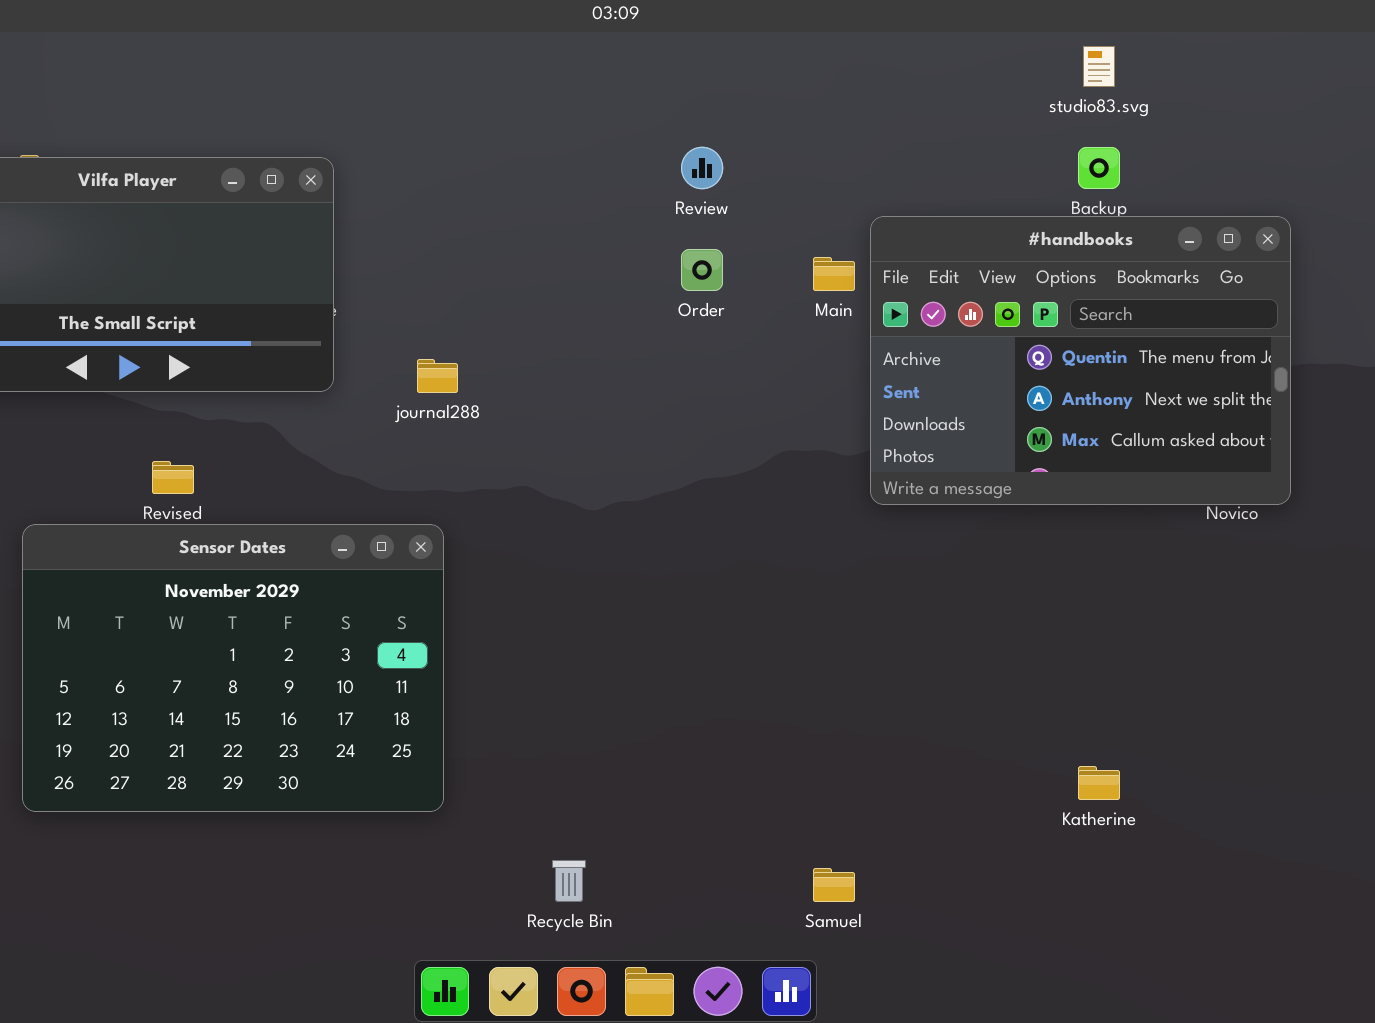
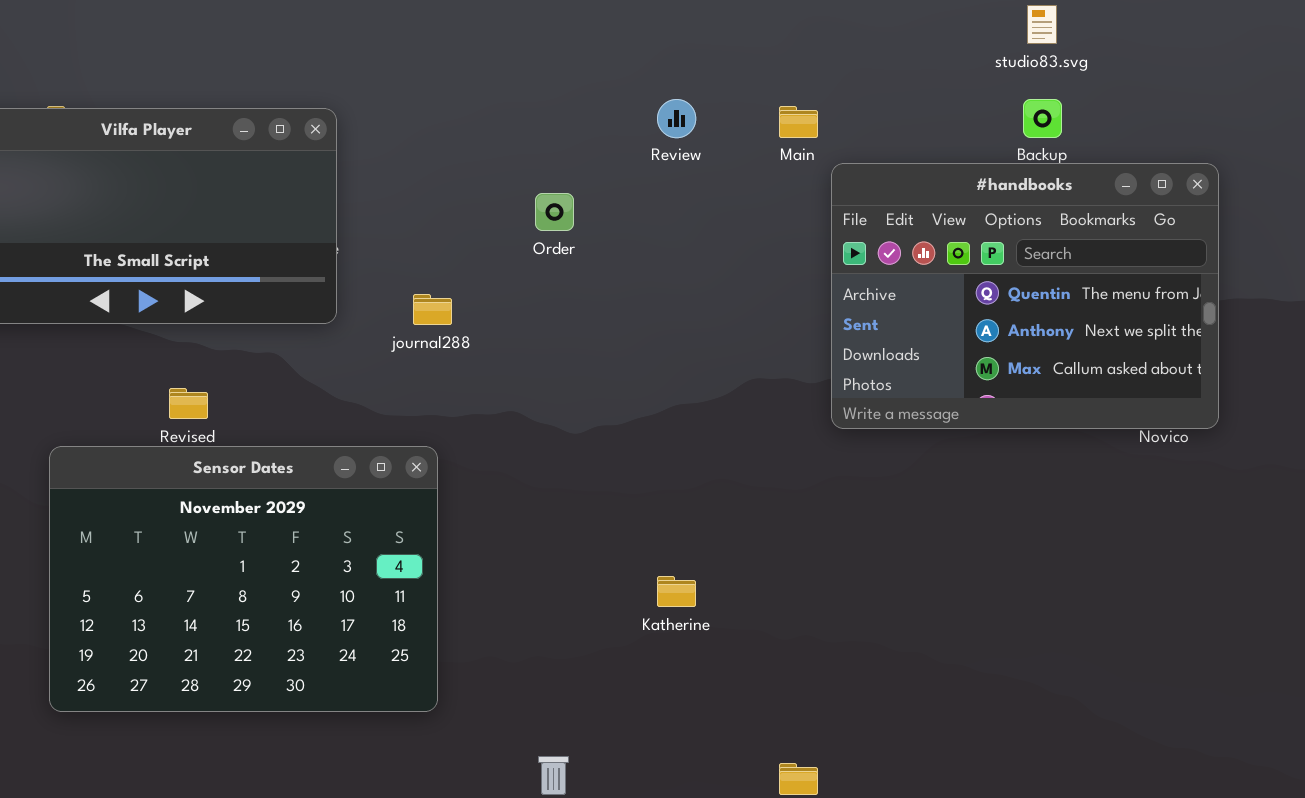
Order: [681,249,723,291] -> [535,193,574,231], moved
Main: [813,257,855,291] -> [779,106,818,138], moved
Katherine: [1078,766,1120,800] -> [657,576,696,607], moved

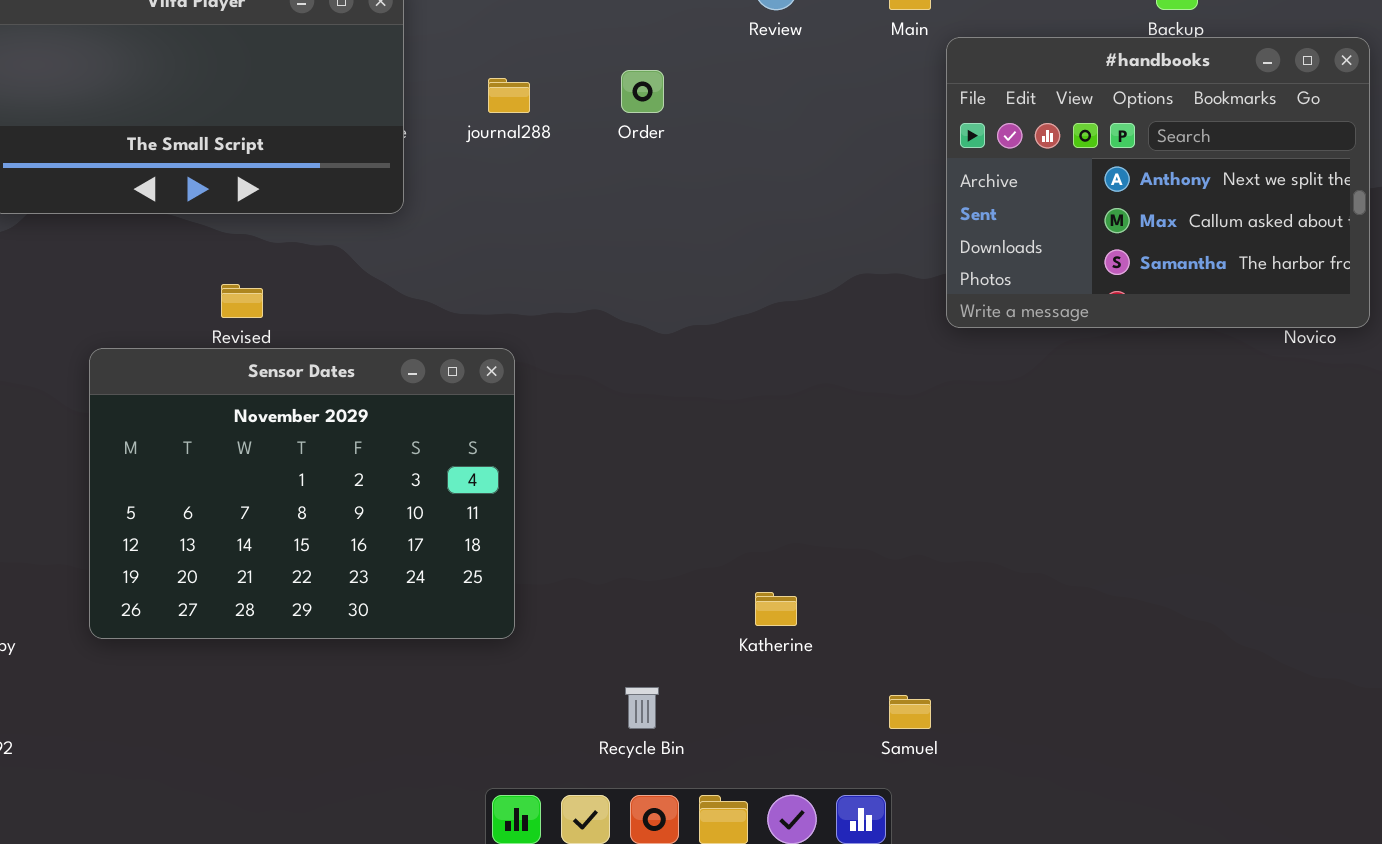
#handbooks: [831,163,1219,429] -> [946,37,1370,328], scrolled down 1 row
journal288: [413,294,452,325] -> [488,78,530,113], moved
Katherine: [657,576,696,607] -> [755,592,797,626], moved

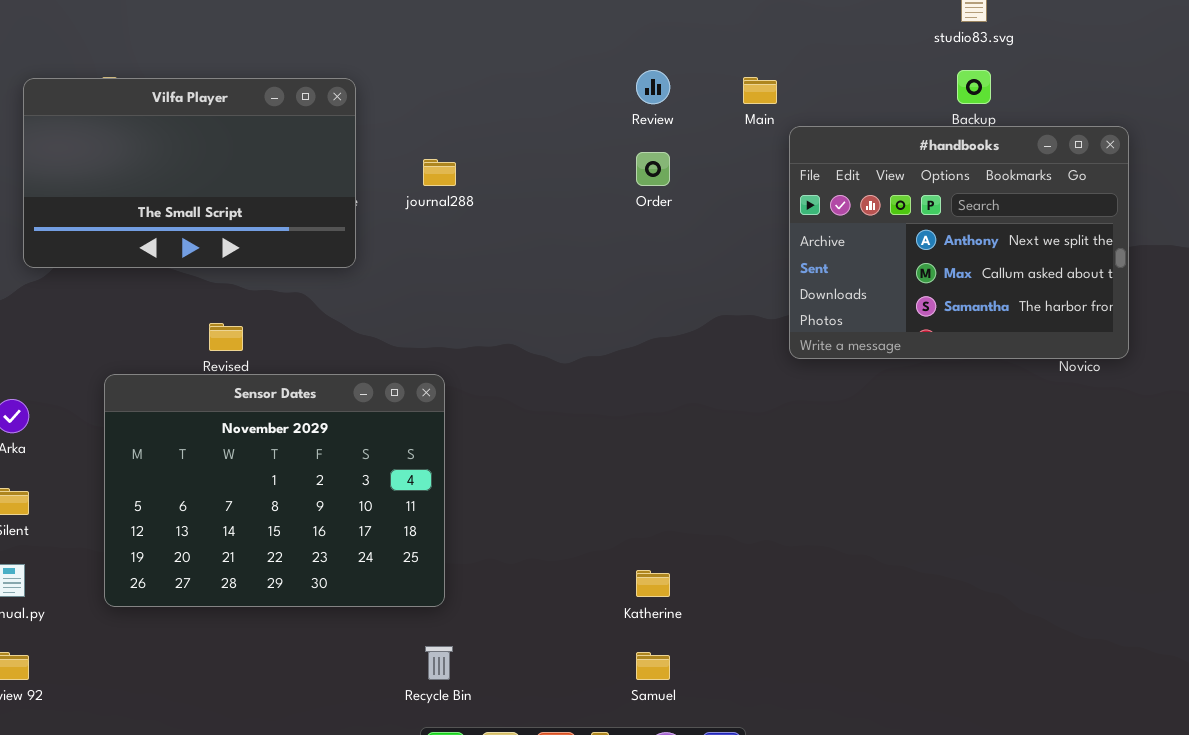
Order: [621,70,664,113] -> [636,152,670,186], moved
Recycle Bin: [625,687,659,729] -> [425,646,453,680], moved
Samuel: [889,695,931,729] -> [636,652,670,680], moved

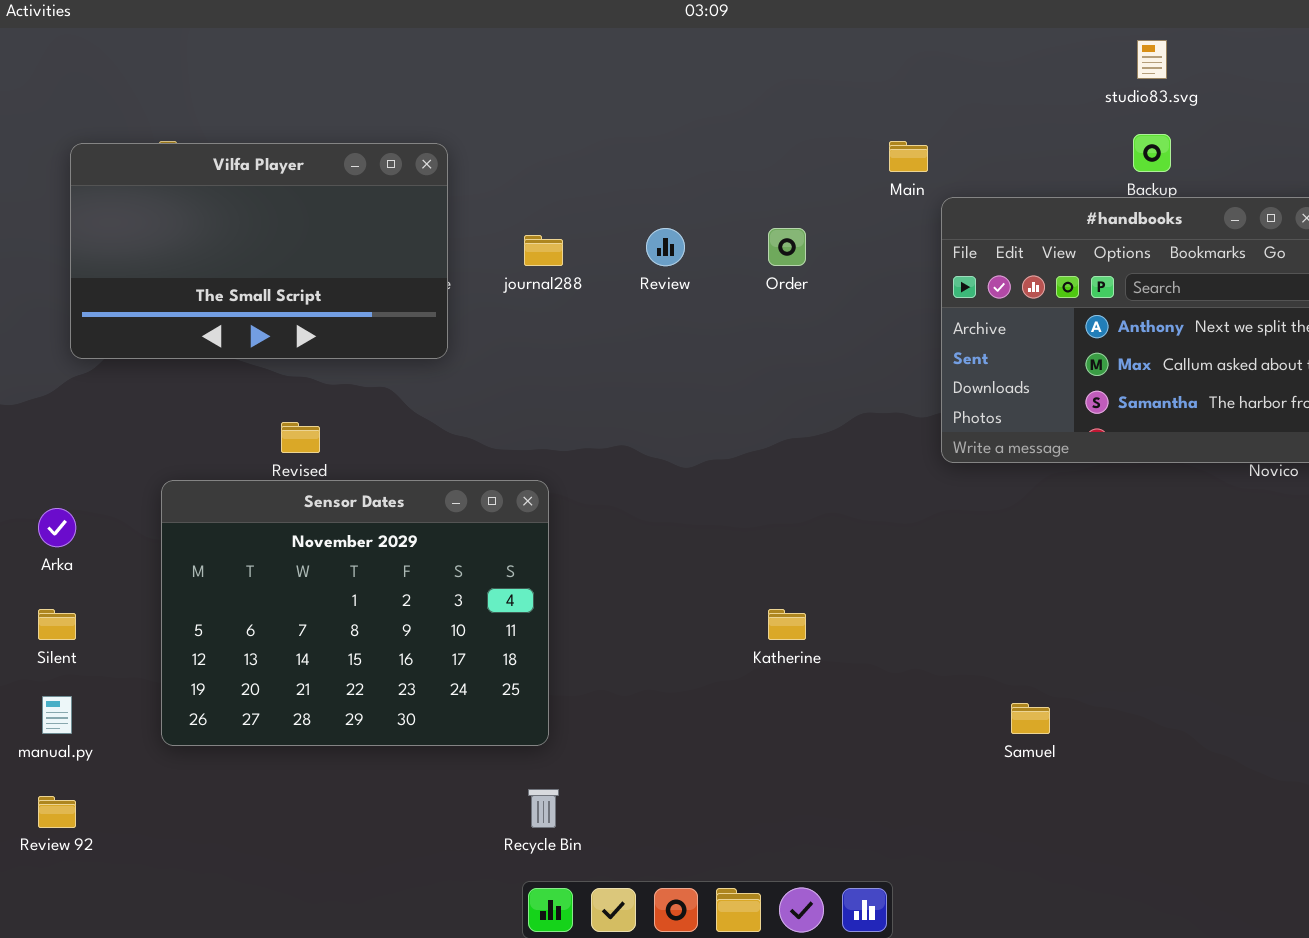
Review: [636,70,670,104] -> [646,228,685,266], moved
Katherine: [636,570,670,597] -> [768,609,806,640], moved
Samuel: [636,652,670,680] -> [1011,703,1050,734], moved

